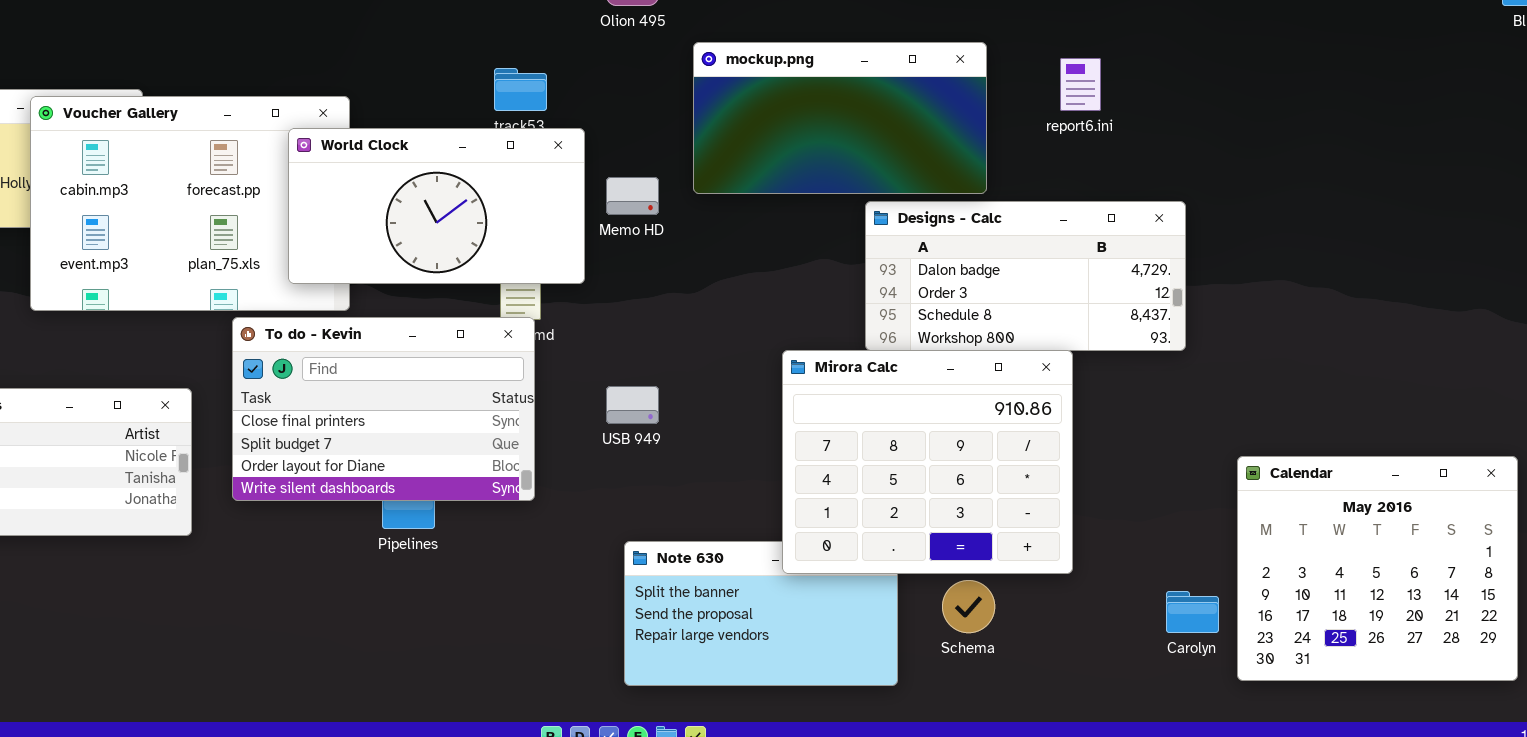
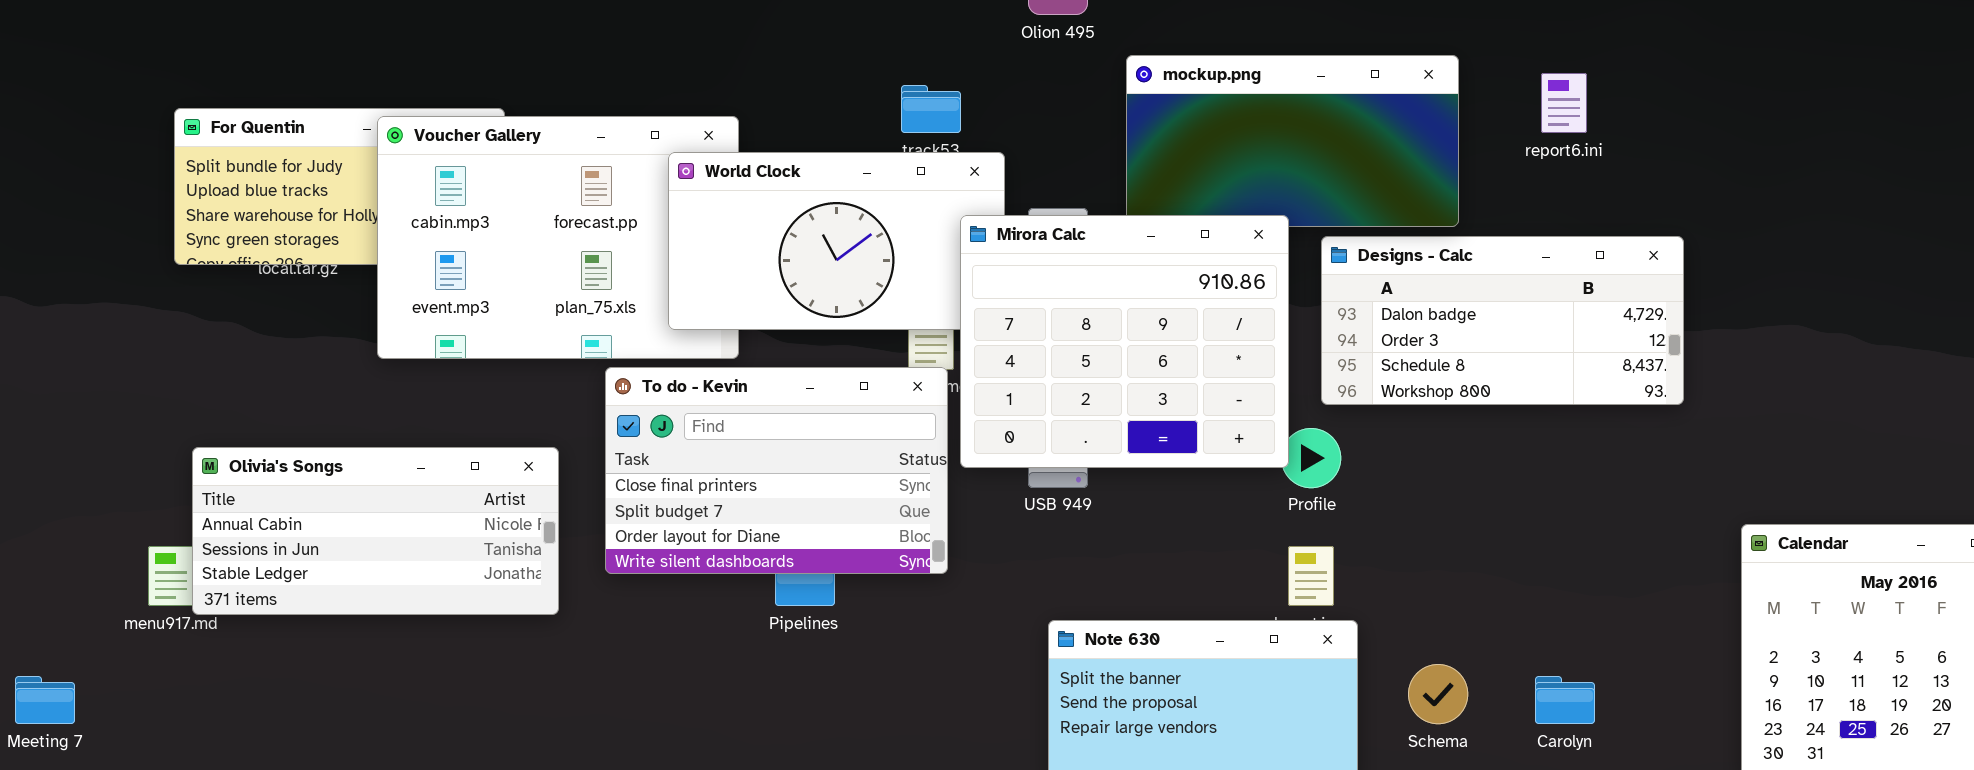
Mirora Calc: [782,350,1073,574] -> [960,215,1289,468], moved
Carolyn: [1166,591,1219,633] -> [1535,676,1595,724], moved

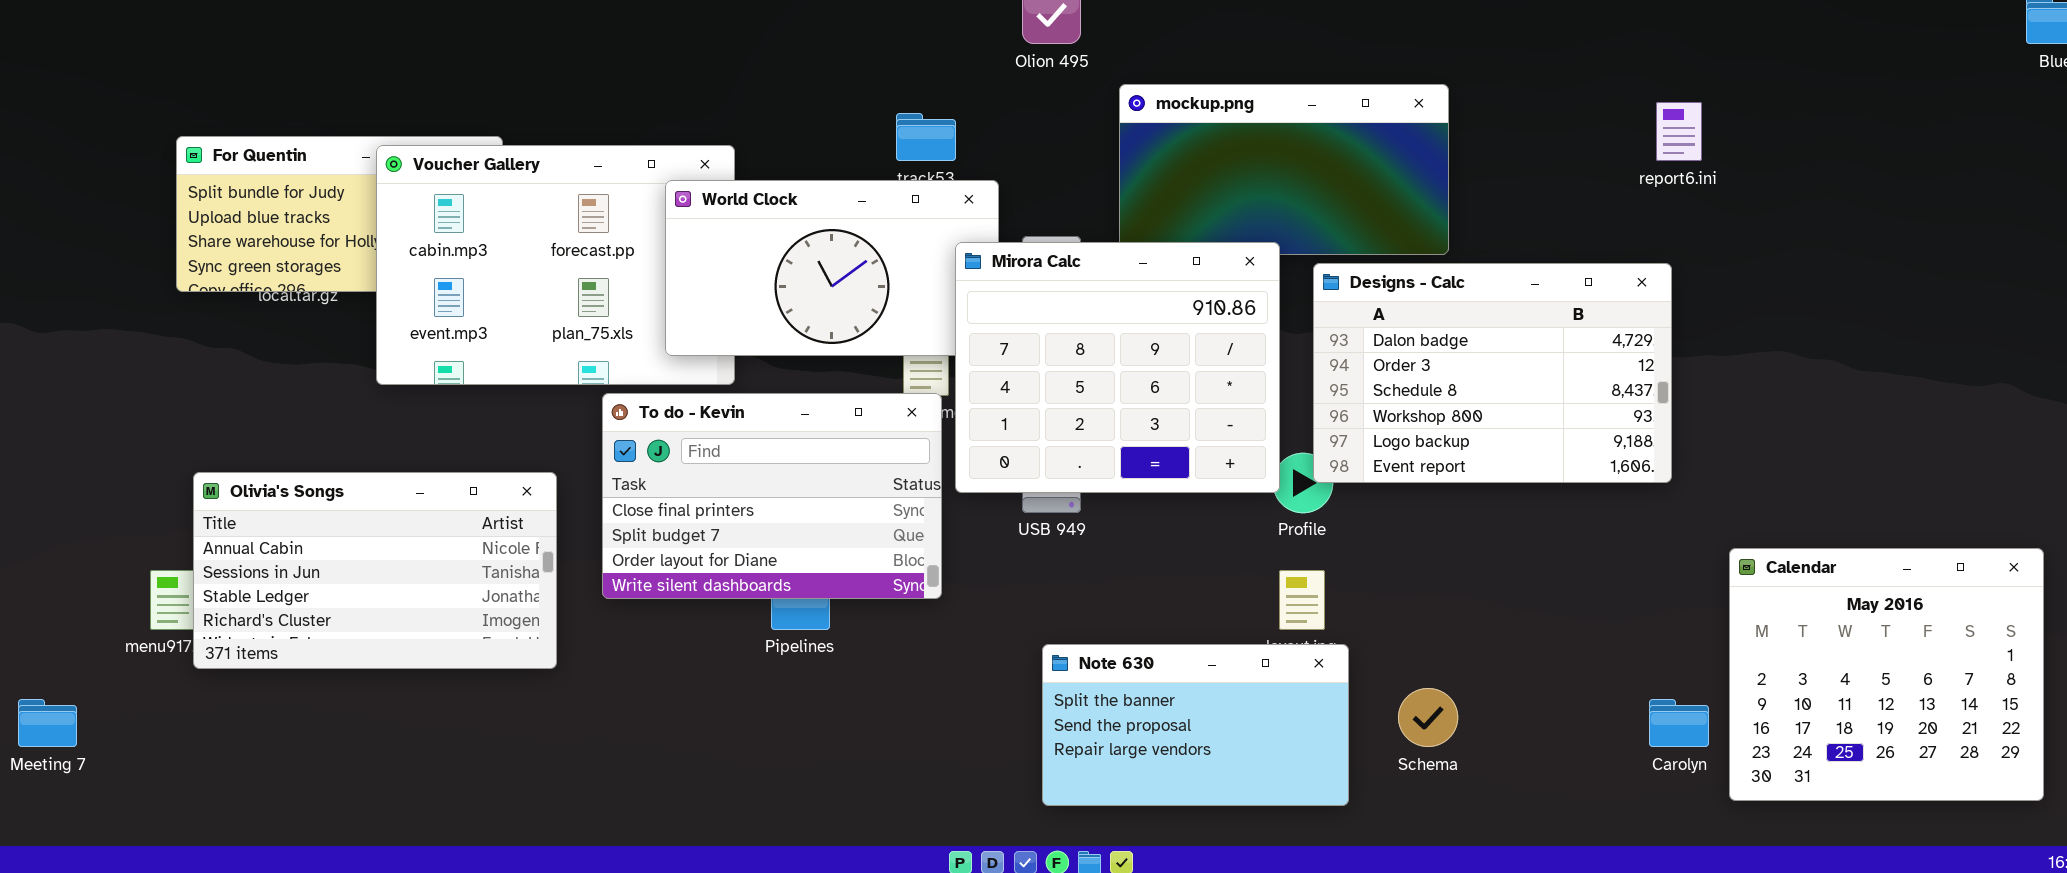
report6.ini: [1541,73,1587,133] -> [1656,102,1702,161], moved
Designs - Calc: [1321,236,1684,405] -> [1313,263,1672,483], resized
Olivia's Songs: [192,447,559,615] -> [193,472,557,669], resized
Carolyn: [1535,676,1595,724] -> [1649,699,1709,747], moved

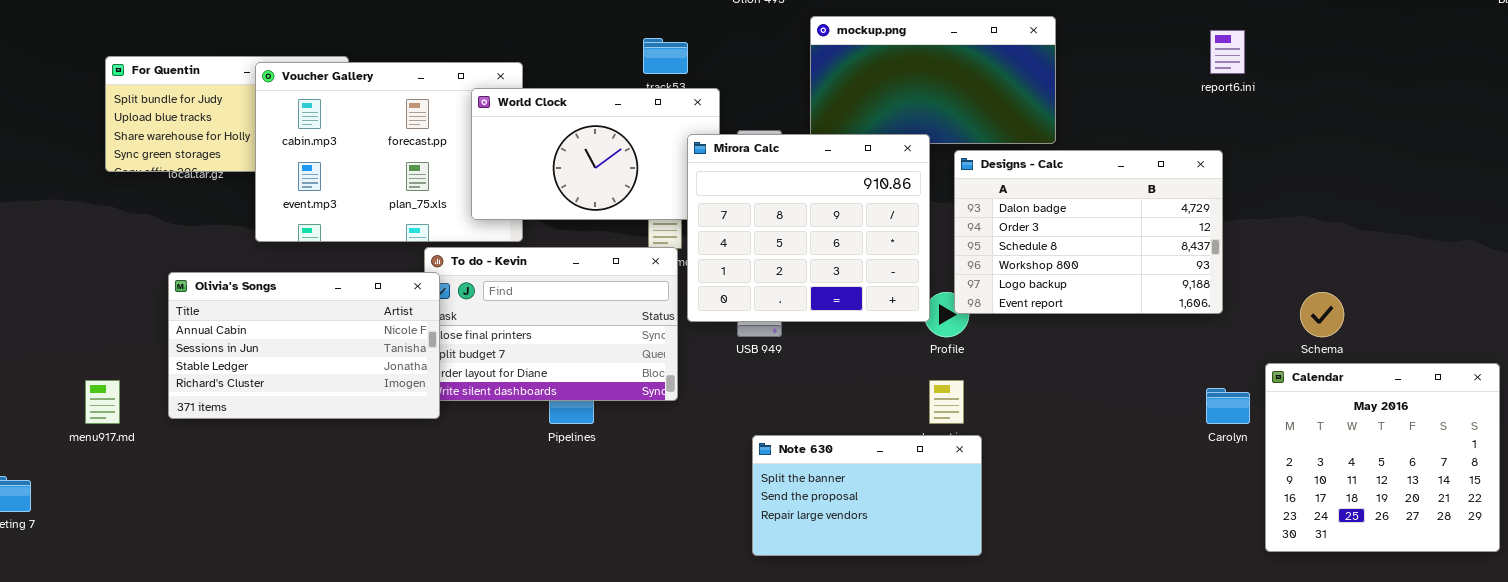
Olivia's Songs: [193,472,557,669] -> [168,272,440,419], moved
Schema: [1398,688,1458,747] -> [1300,292,1344,337], moved
Carolyn: [1649,699,1709,747] -> [1206,388,1250,424], moved

